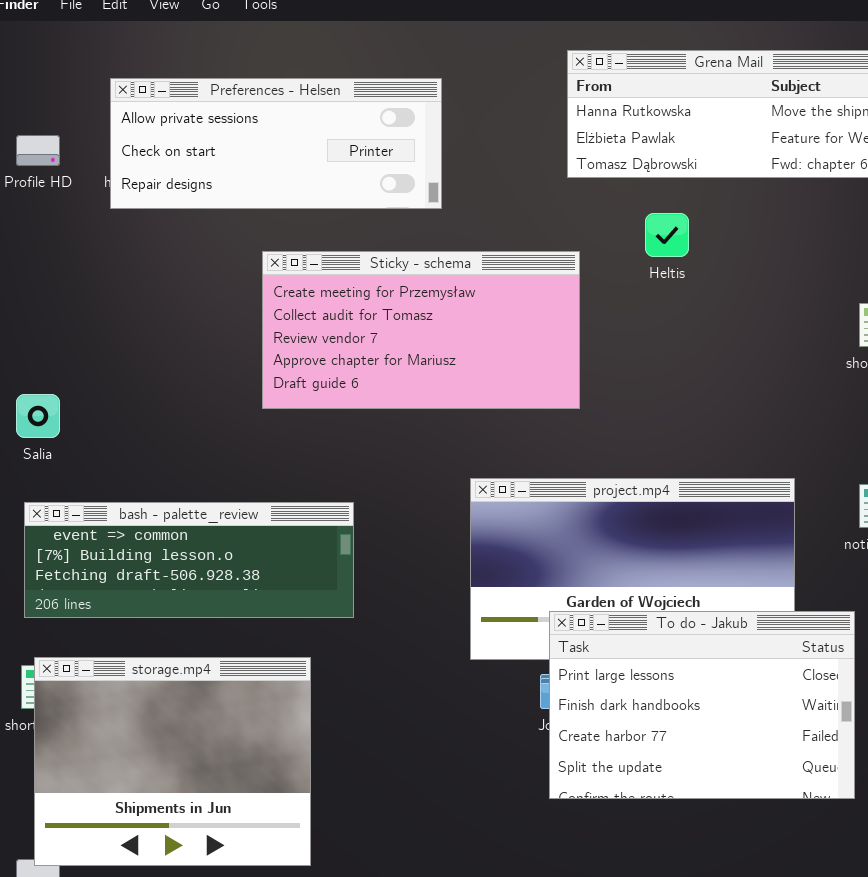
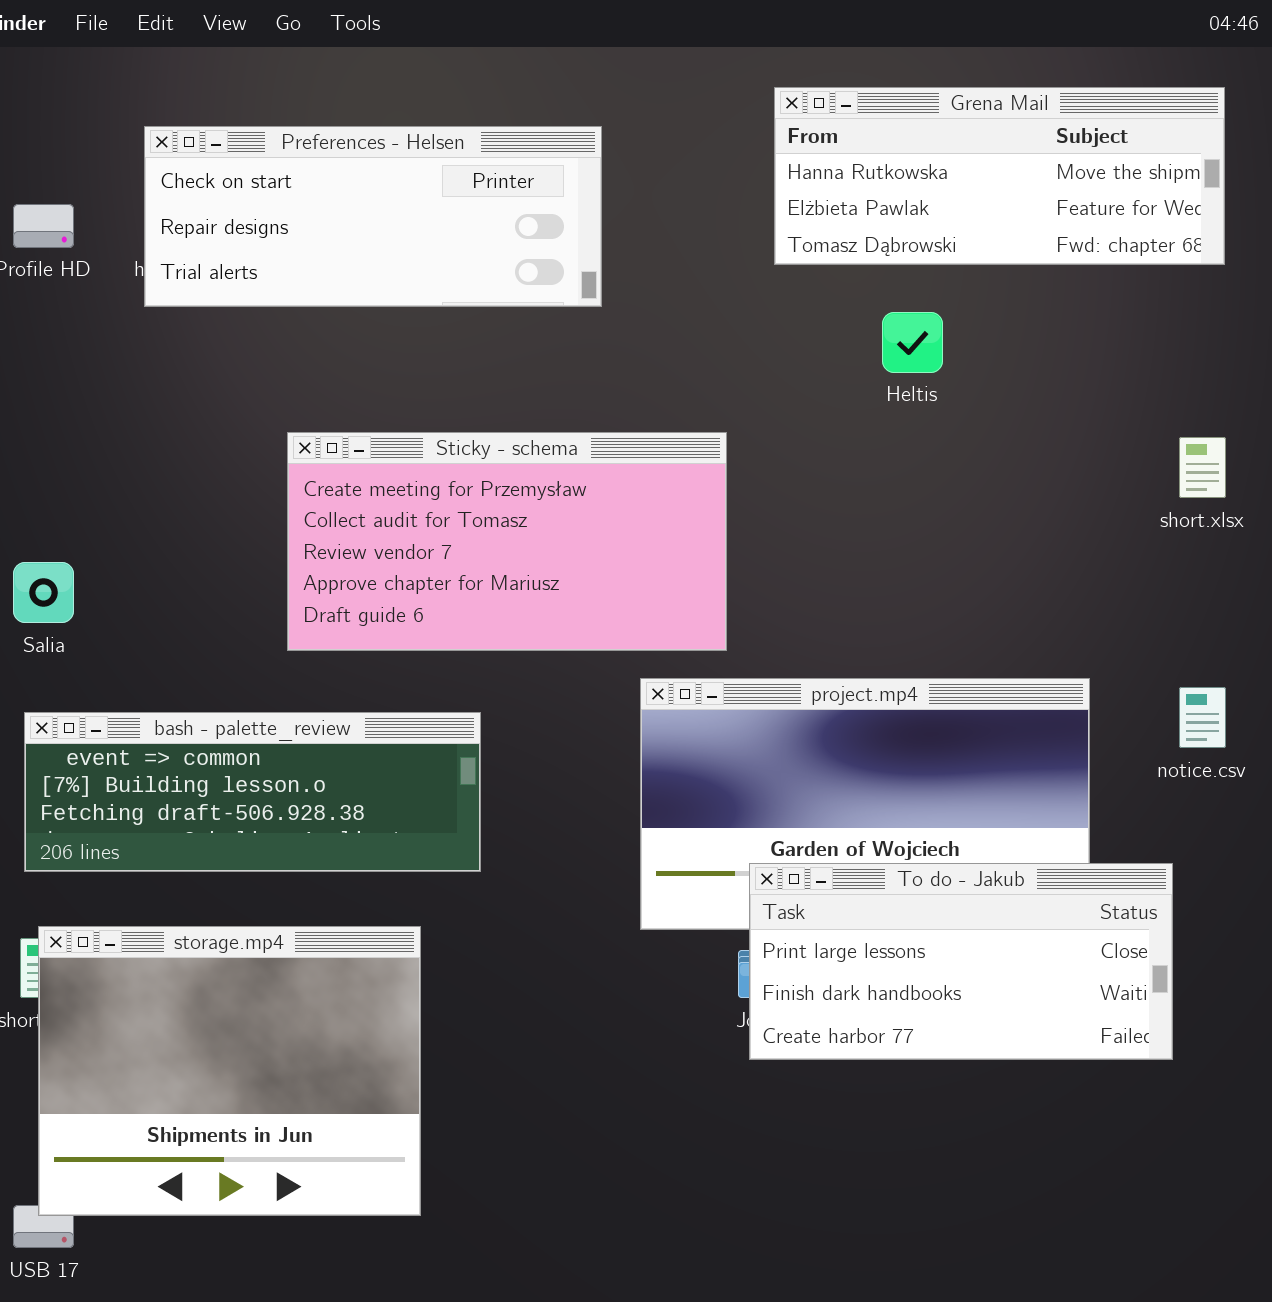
Preferences - Helsen: [110,78,442,209] -> [144,126,602,307], scrolled down 1 row
Sticky - schema: [262,251,580,409] -> [287,432,727,651], moved
To do - Jakub: [549,611,855,799] -> [749,863,1173,1060], resized

